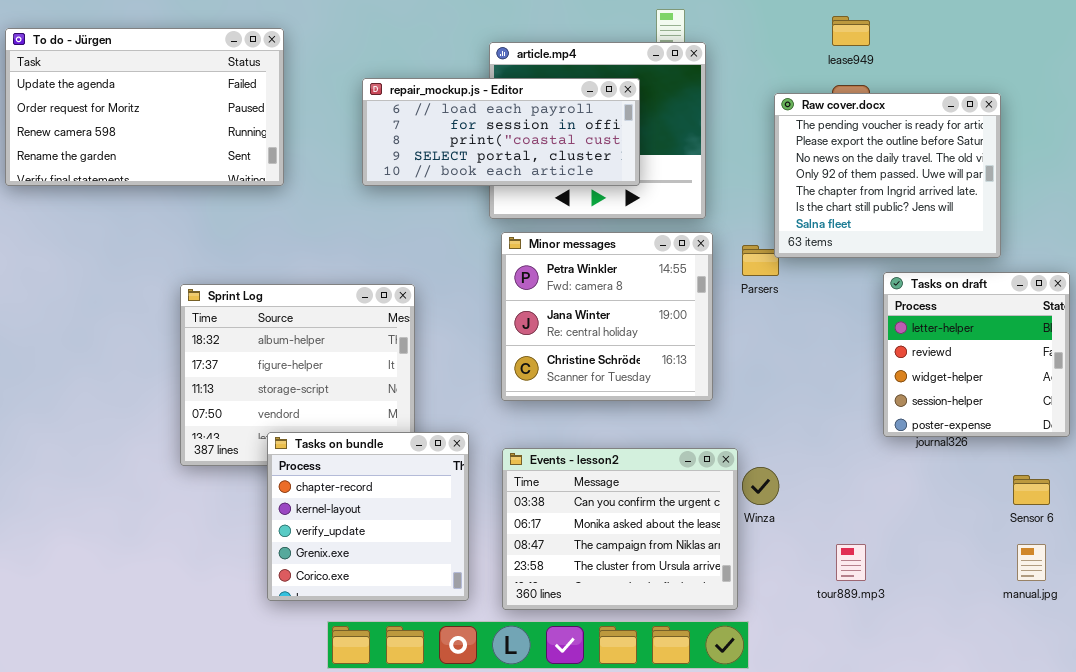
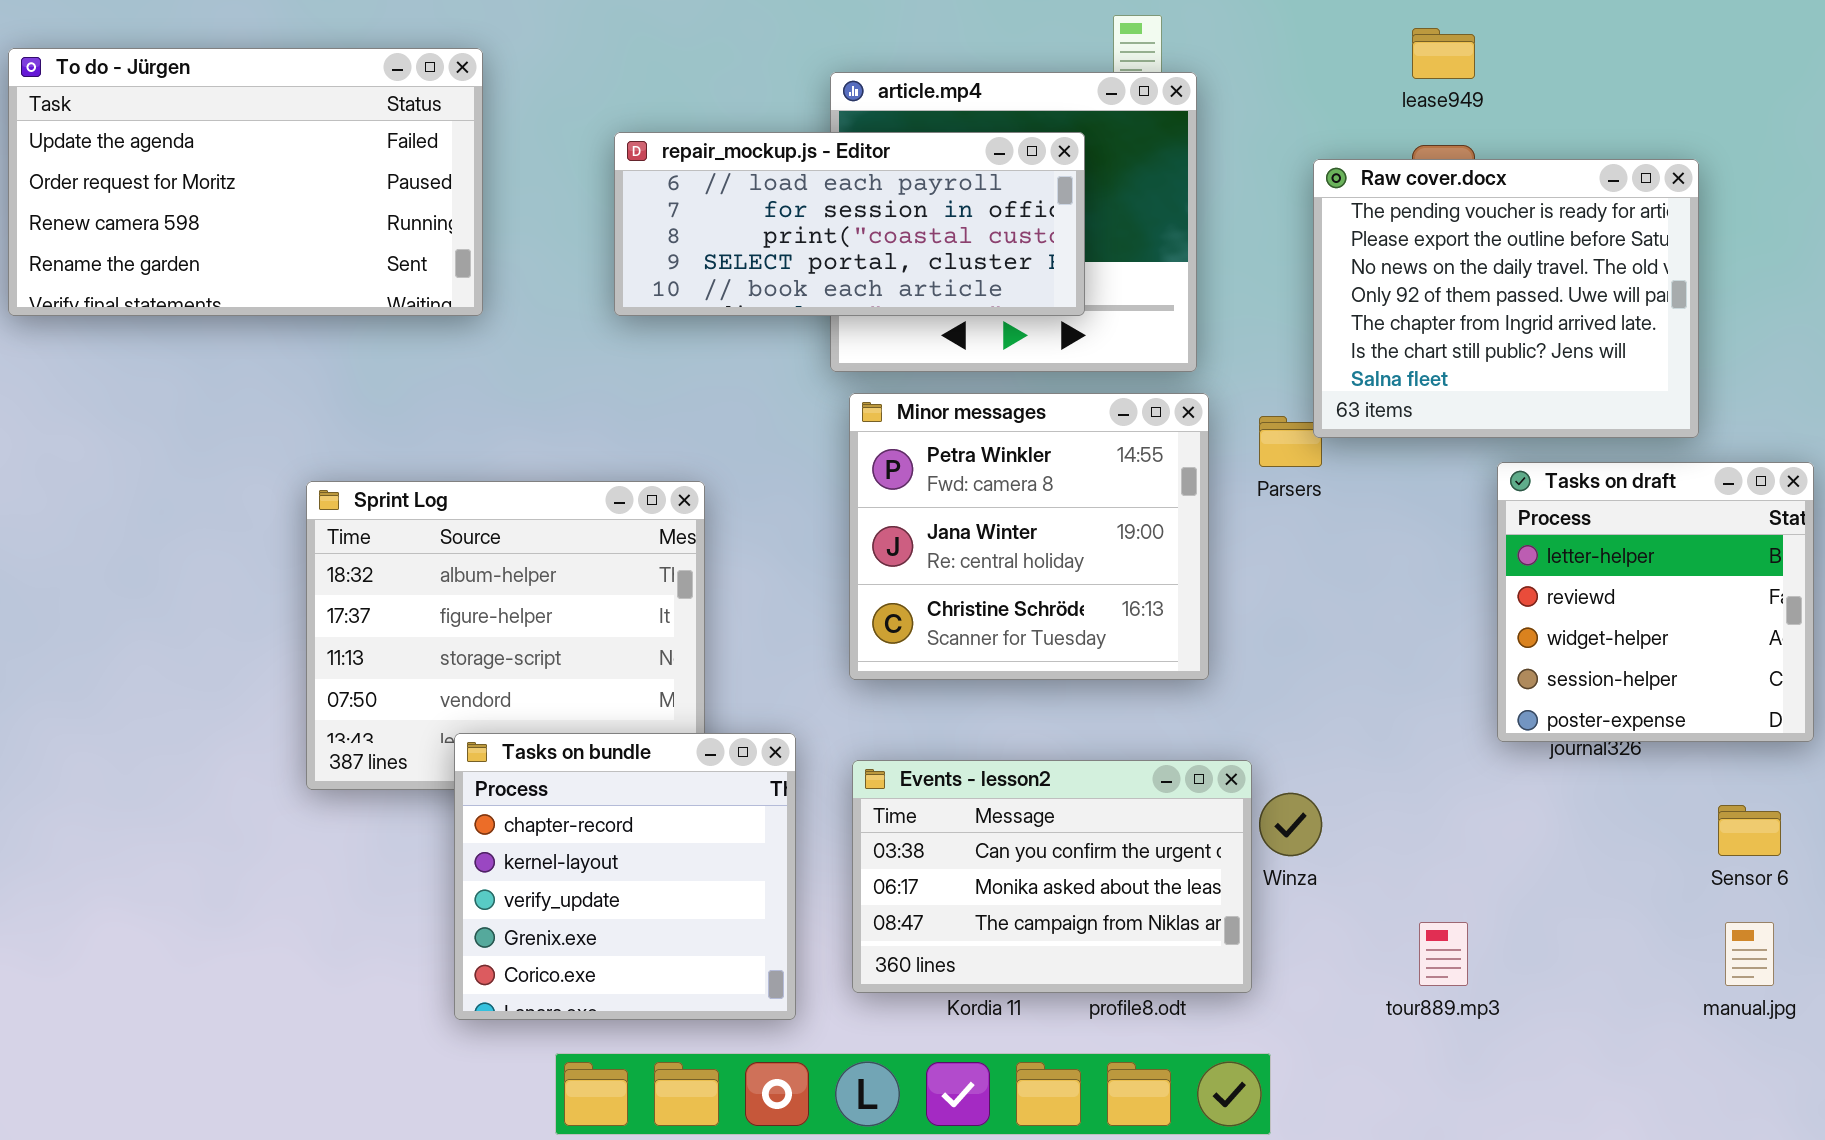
Events - lesson2: [502,448,738,610] -> [852,760,1252,993], resized

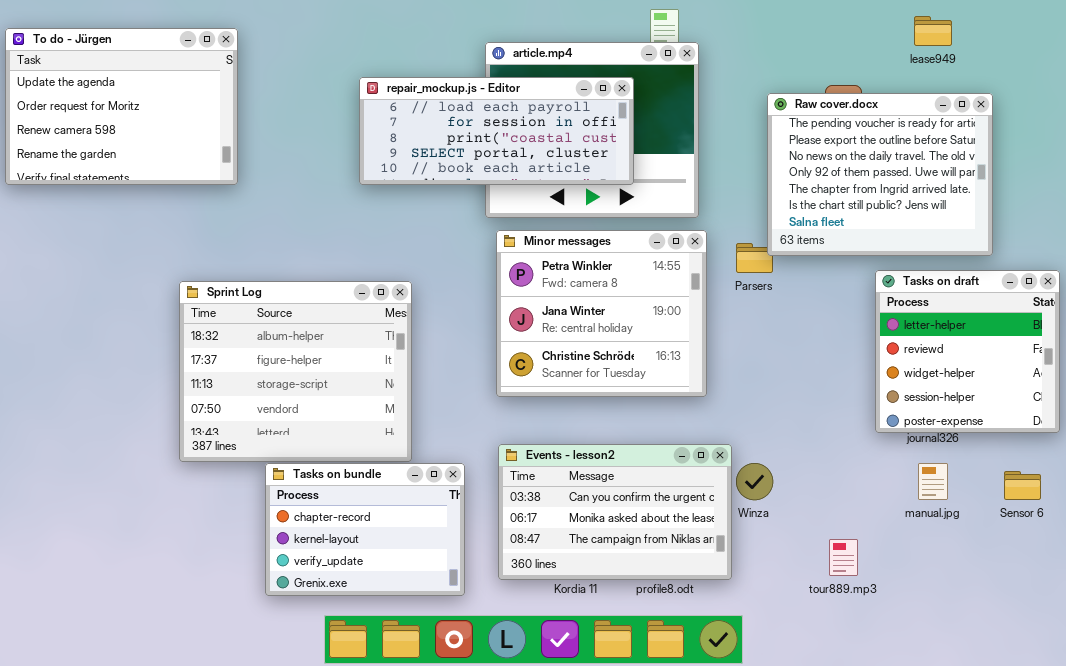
lease949: [1412,28,1475,79] -> [914,16,952,46], moved
To do - Jürgen: [8,48,483,316] -> [5,28,238,185], resized
Tasks on bundle: [454,733,796,1020] -> [265,463,465,596], resized
manual.jpg: [1725,922,1774,986] -> [918,463,948,500], moved

